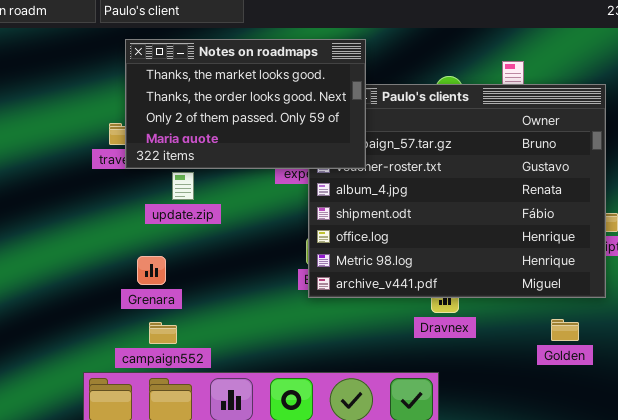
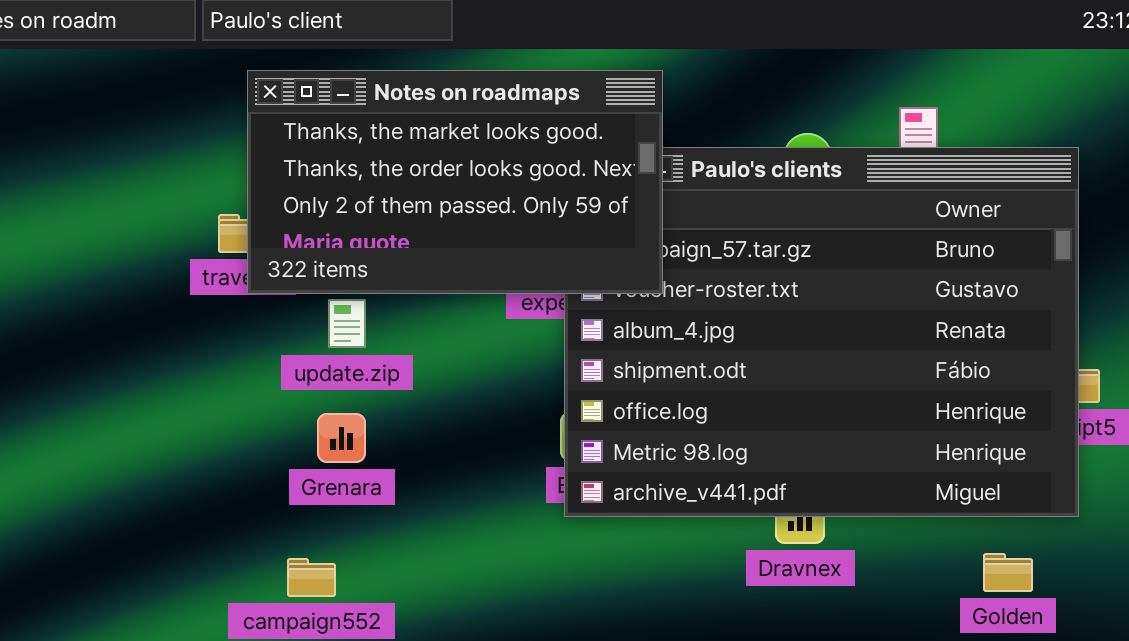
Grenara: [137,256,166,285] -> [317,413,366,463], moved

